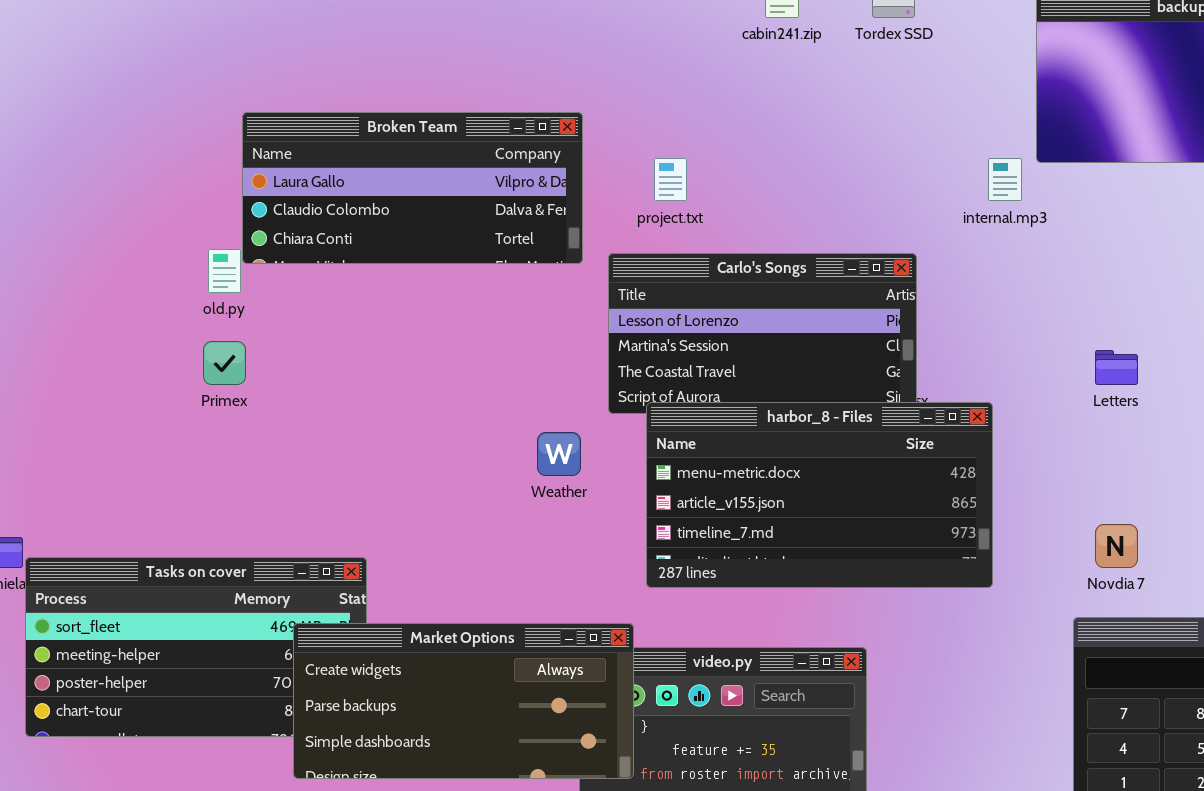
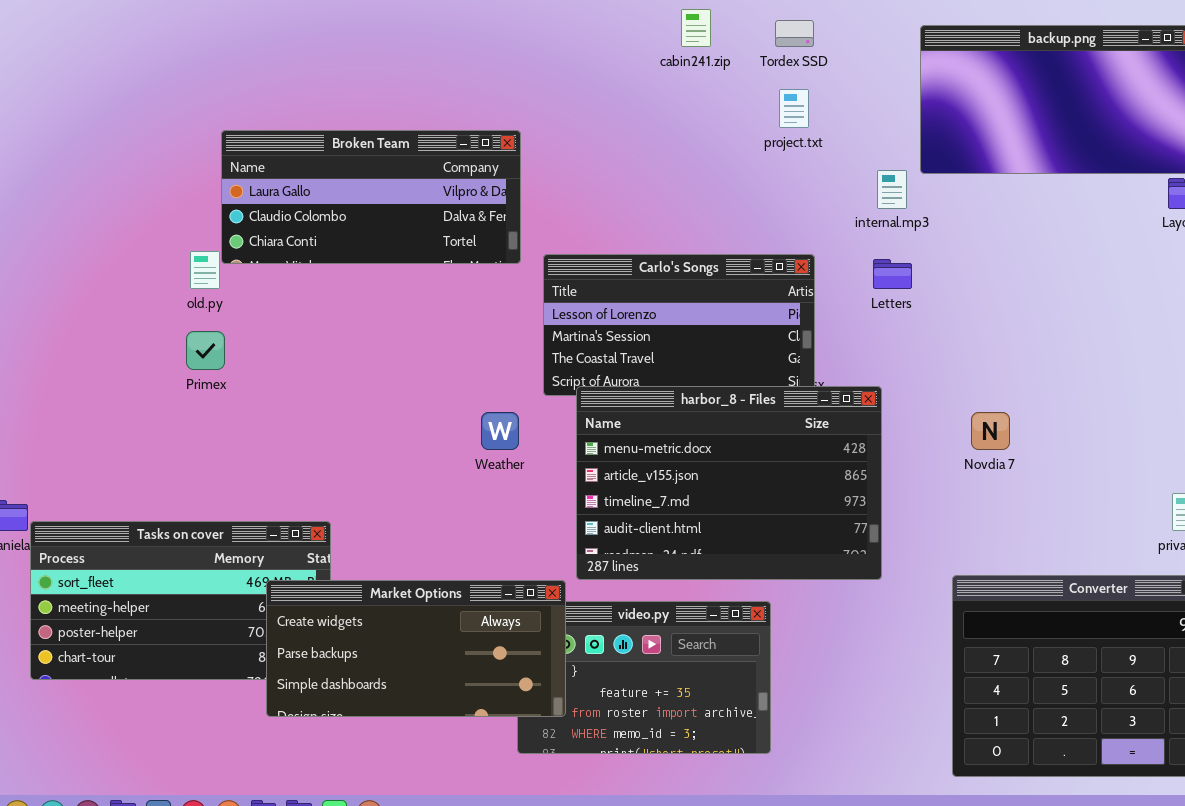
project.txt: [654,158,687,201] -> [779,89,809,128], moved
Letters: [1095,350,1138,385] -> [873,259,912,289], moved
harbor_8 - Files: [646,402,993,588] -> [576,386,882,580], resized
Novdia 7: [1095,524,1138,568] -> [971,412,1010,450], moved

